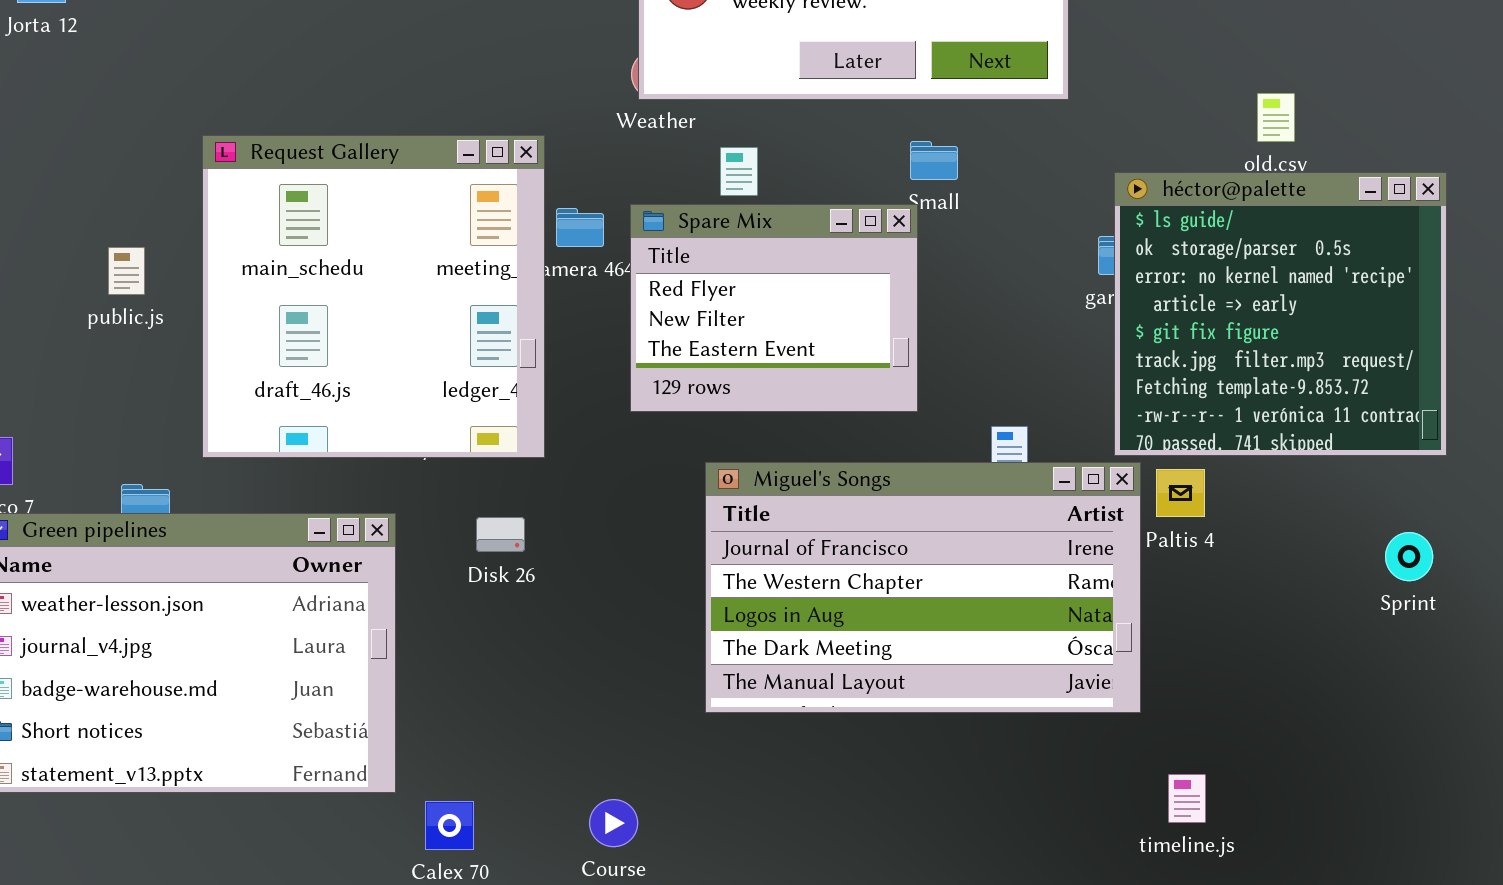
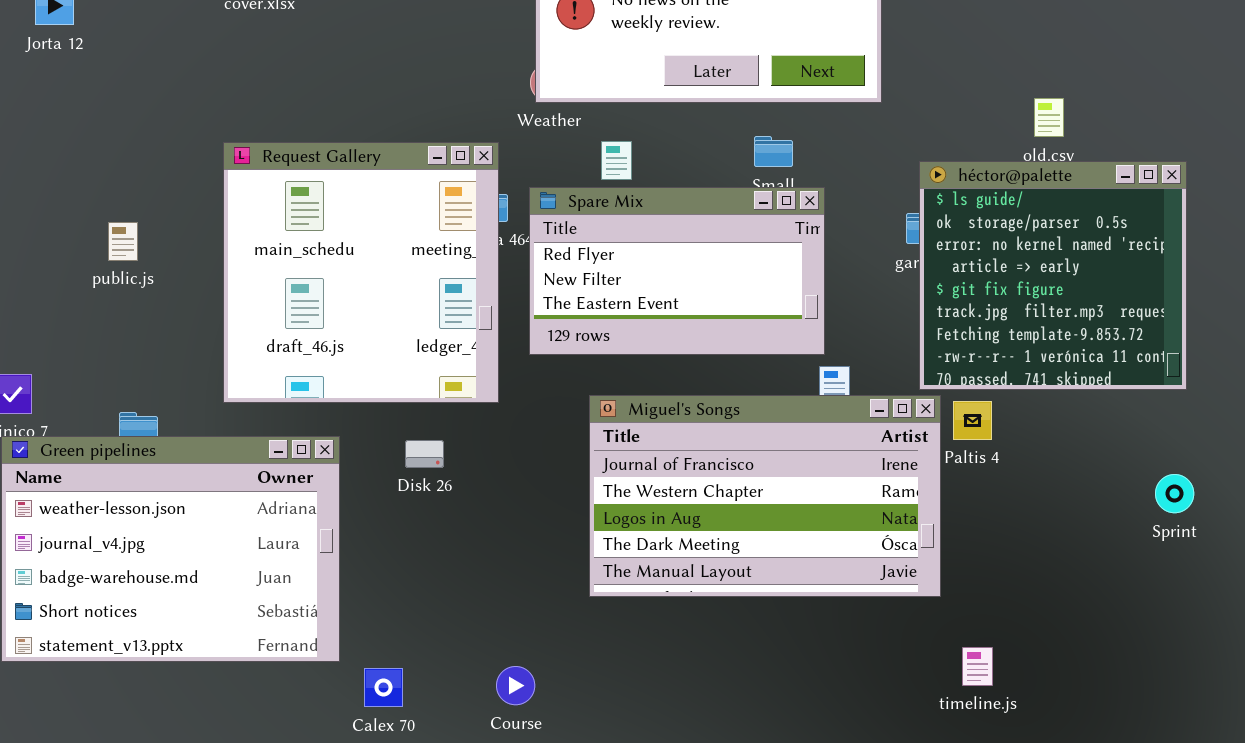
Request Gallery: [202,135,545,458] -> [223,142,499,403], moved
Spare Mix: [630,204,918,412] -> [529,187,825,355], resized
Sprint: [1385,532,1433,581] -> [1155,474,1194,513], moved

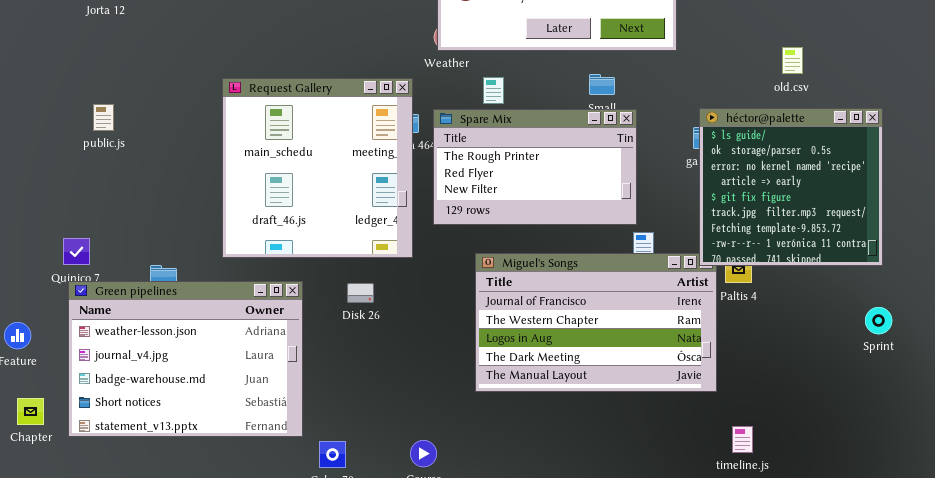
héctor@palette: [919,161,1187,390] -> [699,108,883,266], moved
Spare Mix: [529,187,825,355] -> [433,109,637,225], scrolled up 1 row
public.js: [108,222,138,261] -> [93,104,114,131], moved

